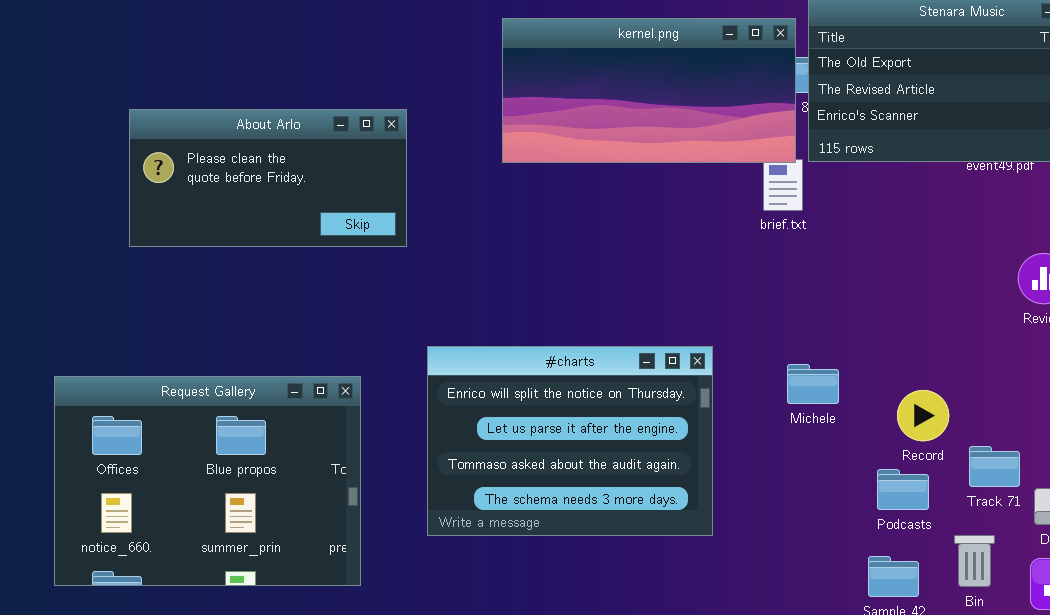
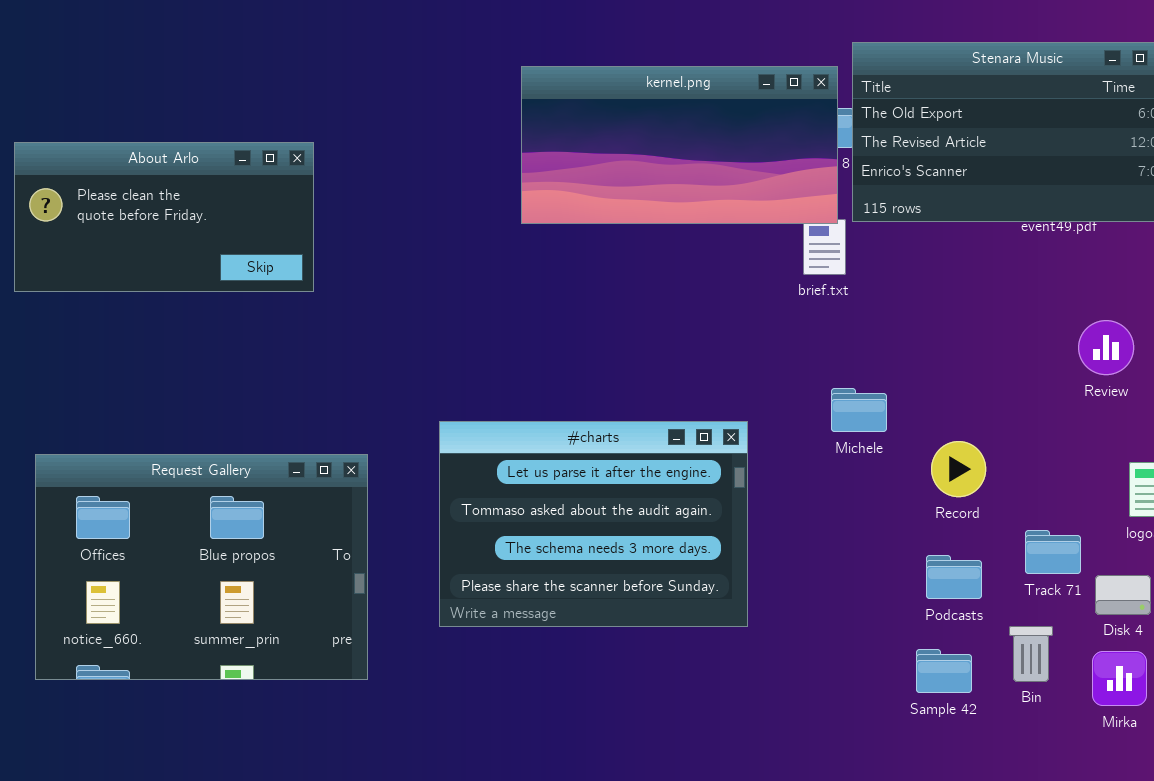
About Arlo: [129,109,407,247] -> [14,142,314,292], moved
#charts: [427,346,713,536] -> [439,421,748,627], scrolled down 1 row
Michele: [787,364,839,404] -> [831,388,887,432], moved
Record: [897,390,949,441] -> [931,441,986,497], moved

